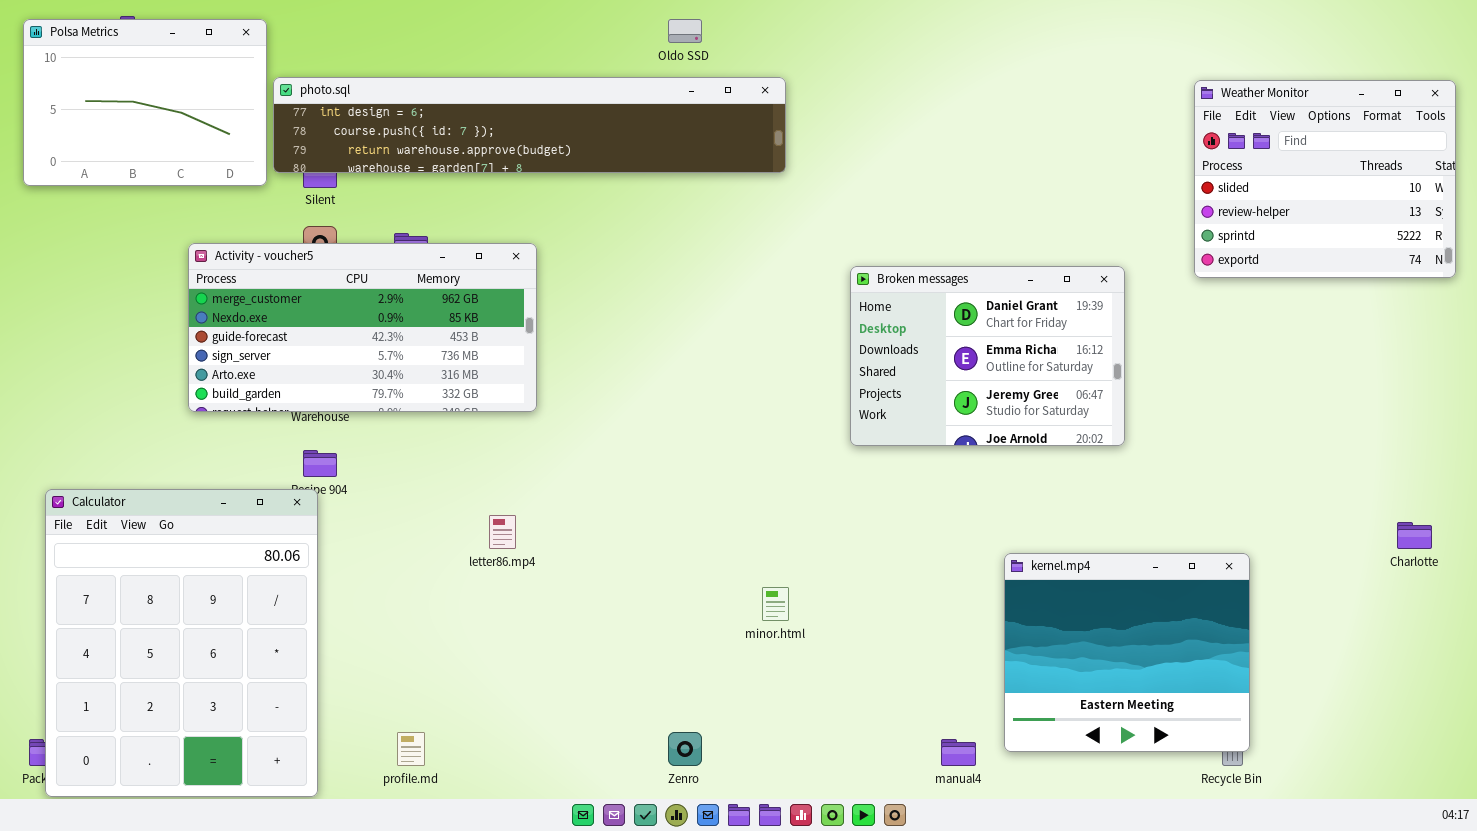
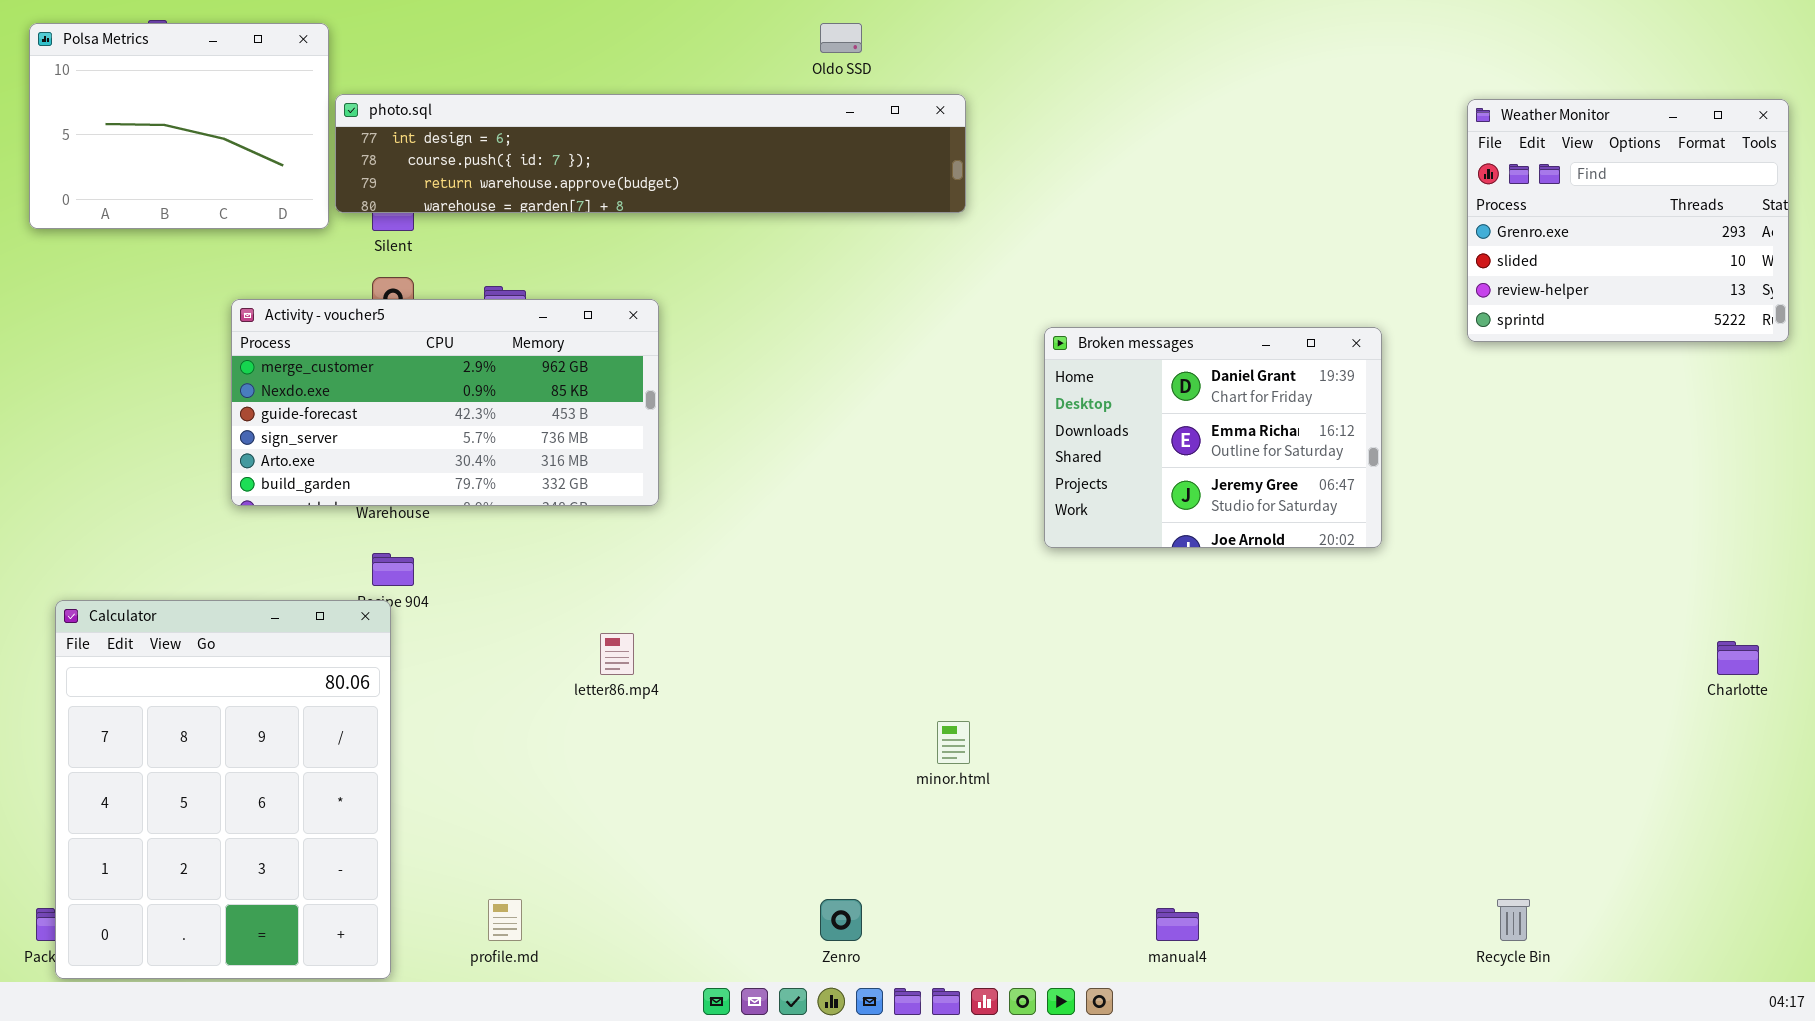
Weather Monitor: [1194,80,1456,278] -> [1467,99,1789,342], scrolled up 1 row
kernel.mp4: [1004,553,1250,752] -> none, closed

